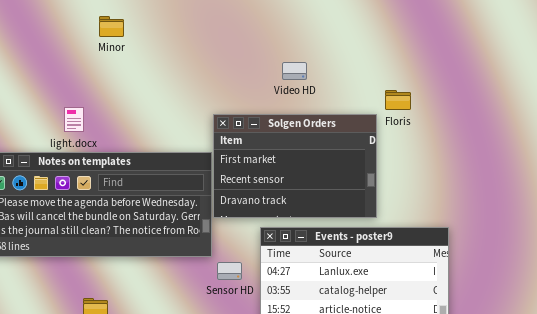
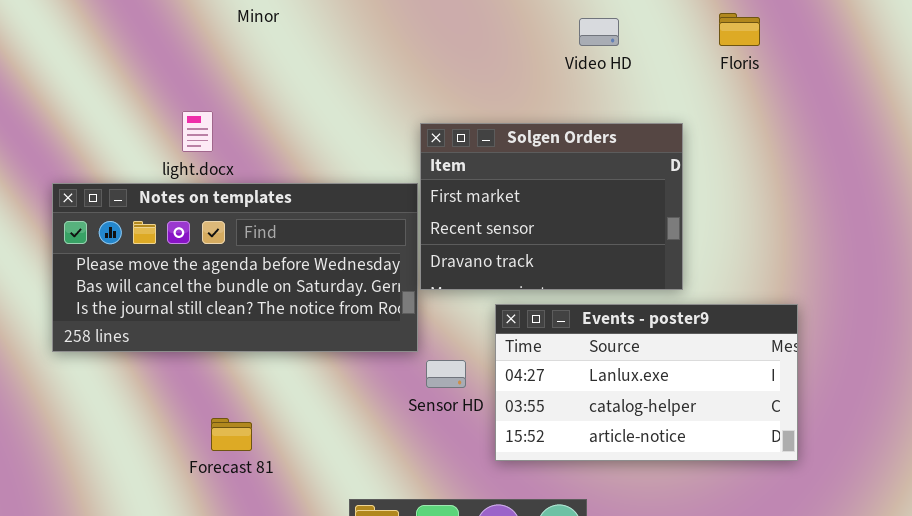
Video HD: [282,62,307,80] -> [579,18,619,46], moved
Floris: [385,90,411,110] -> [719,13,760,46], moved

